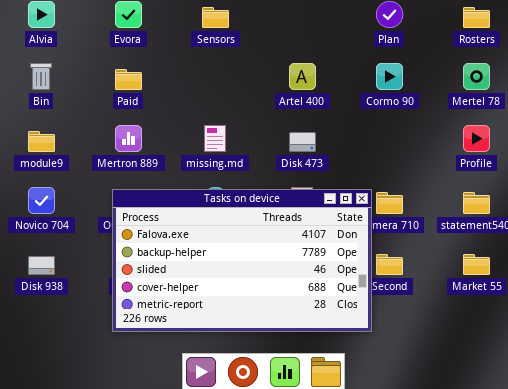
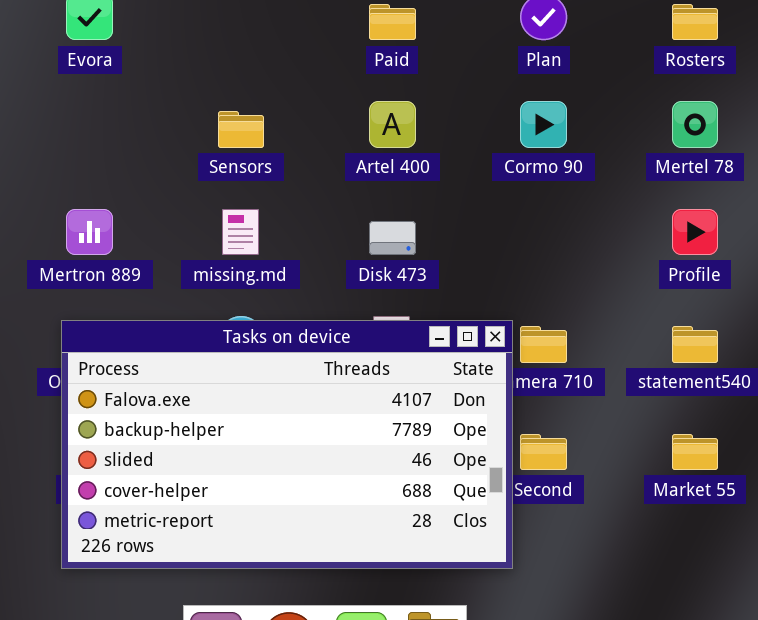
Sensors: [202,7,229,28] -> [218,111,264,148], moved
Paid: [115,69,142,90] -> [369,4,416,40], moved

